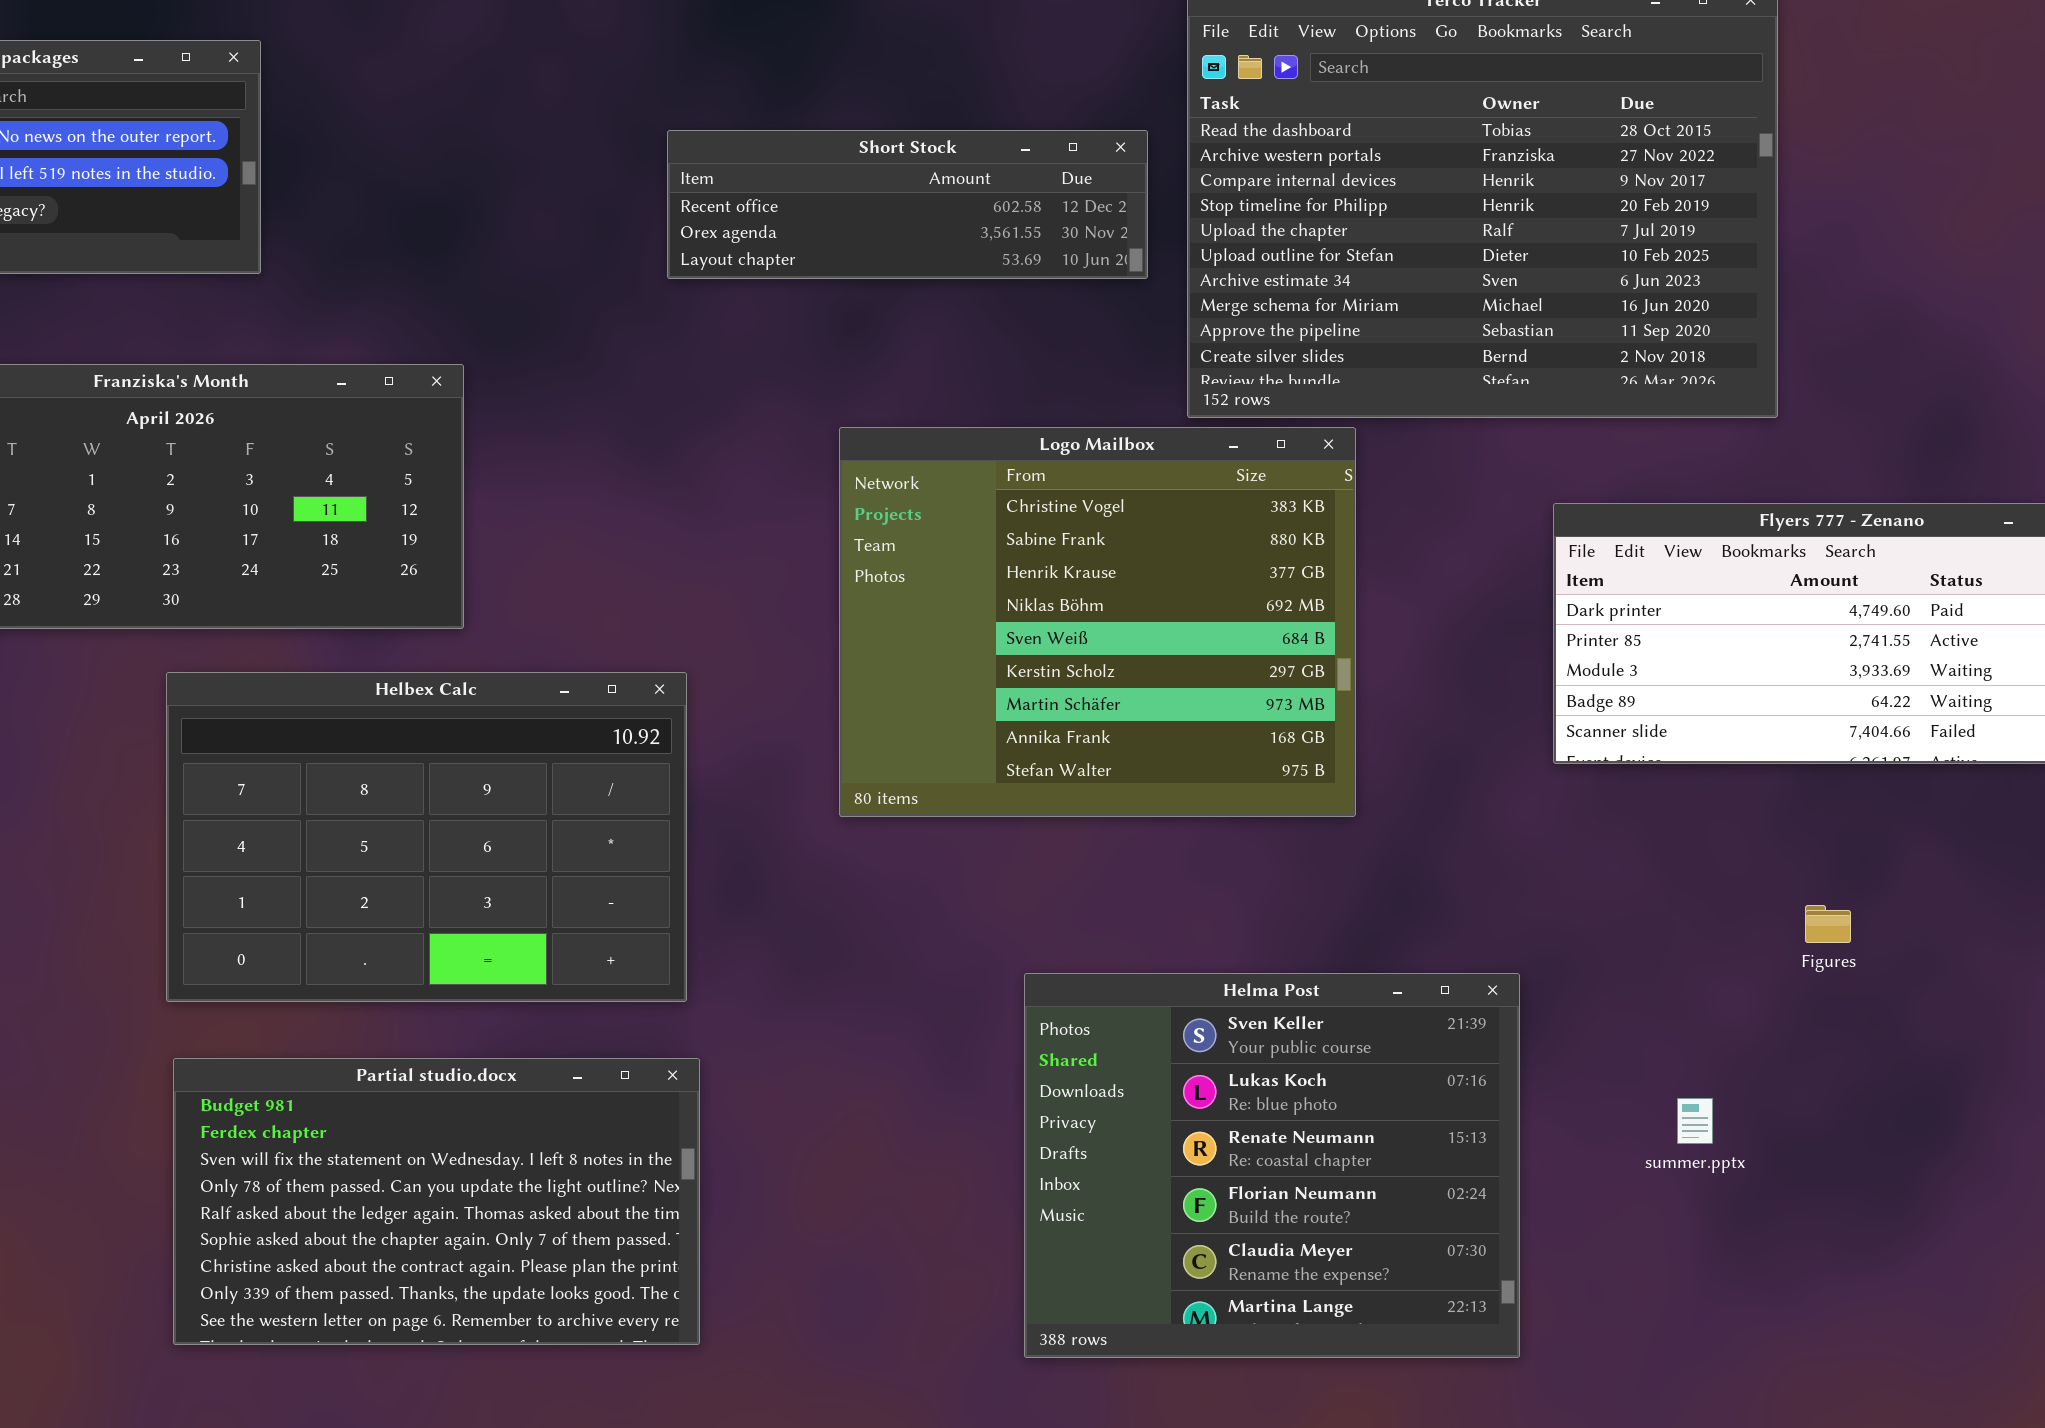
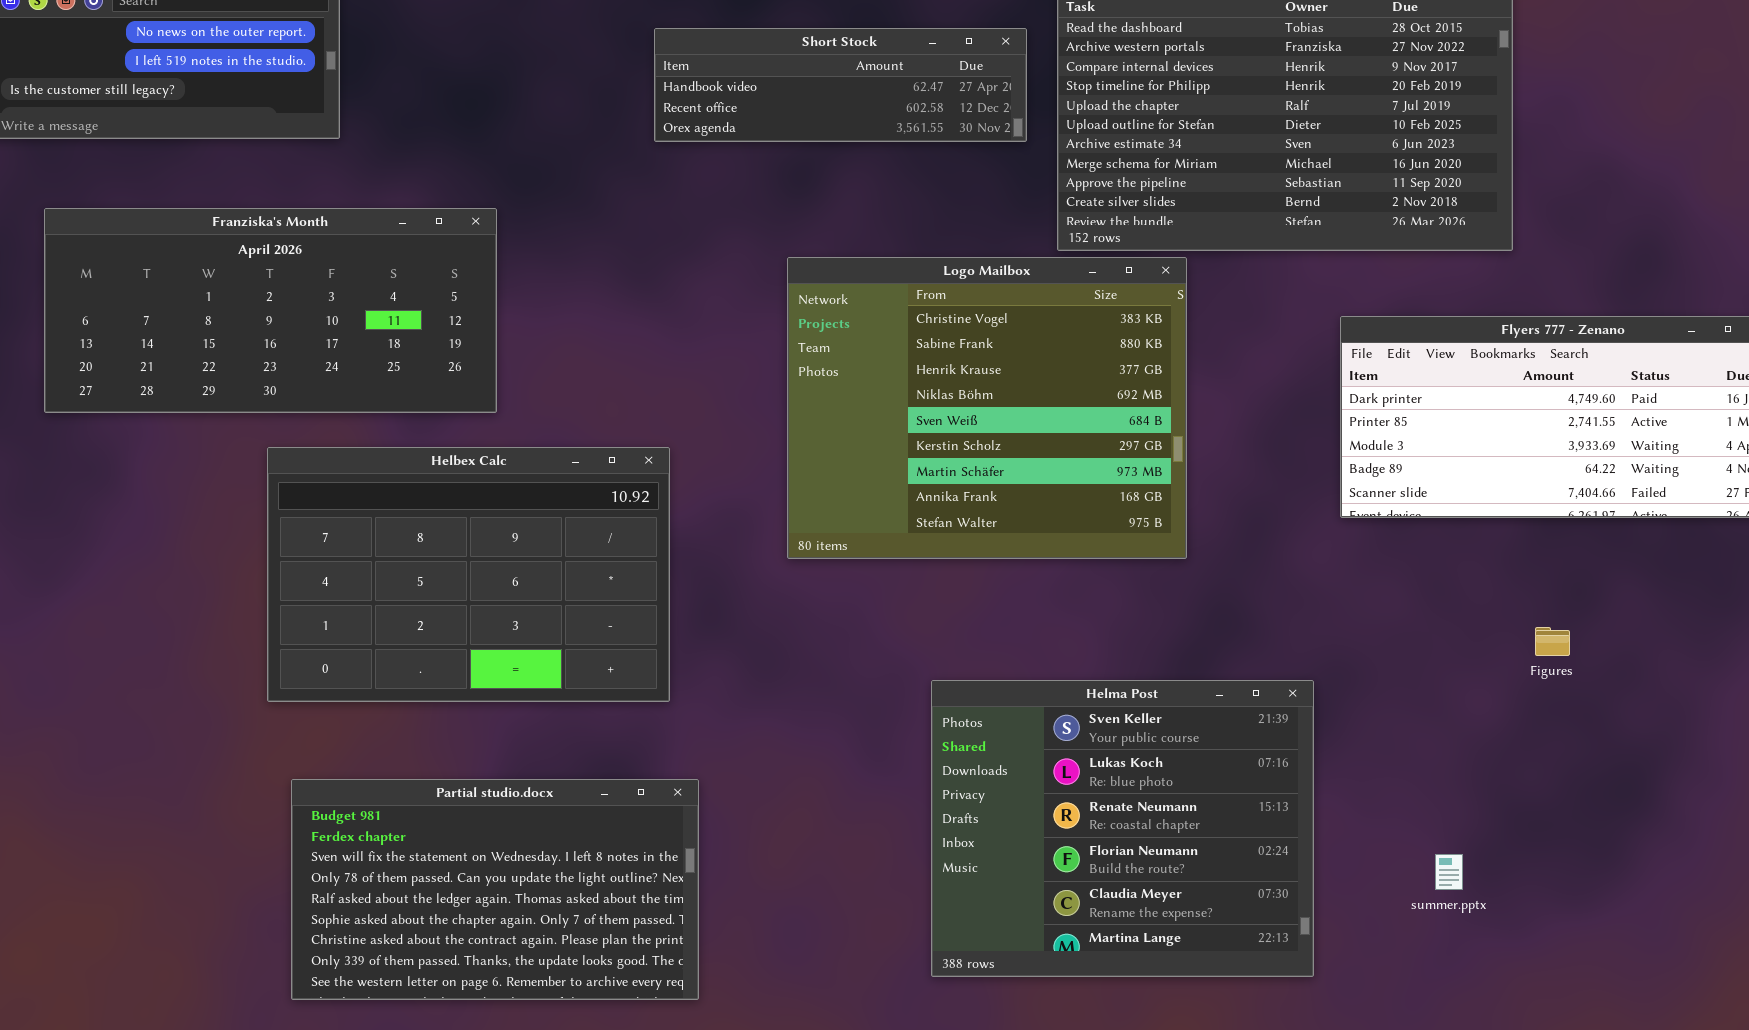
Short Stock: [667,130,1148,279] -> [654,28,1027,142], scrolled up 1 row
Partial studio.docx: [173,1058,700,1345] -> [291,779,699,1000], moved
summer.pptx: [1677,1098,1713,1144] -> [1435,854,1463,890], moved

